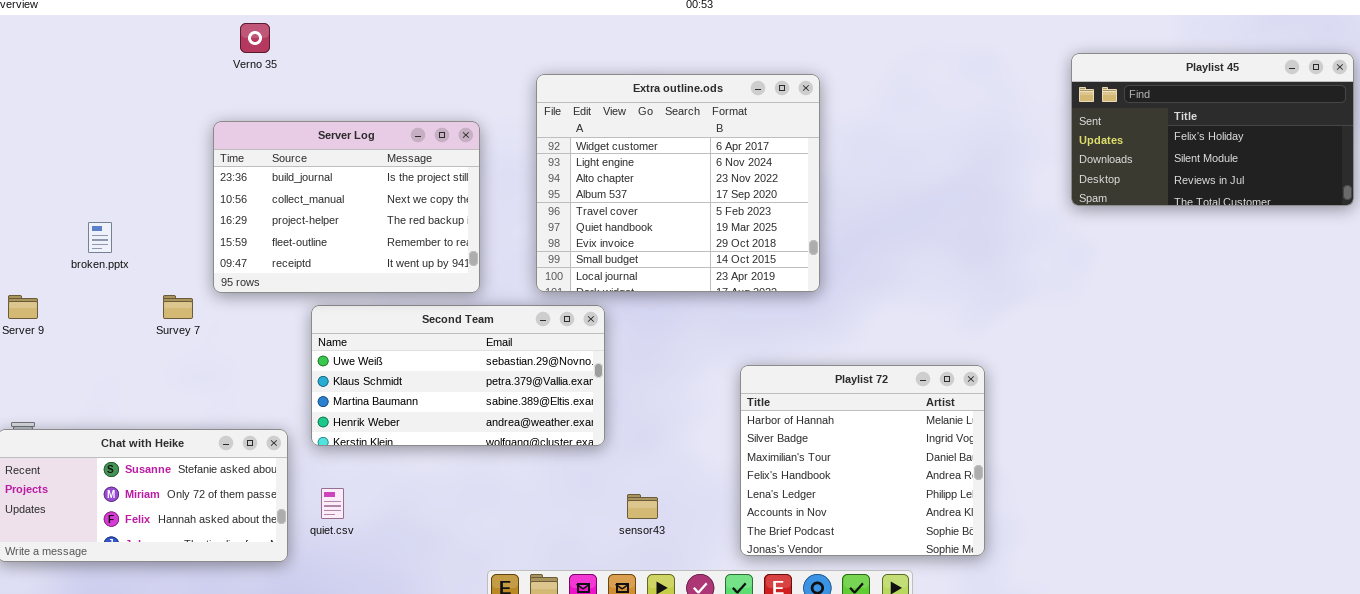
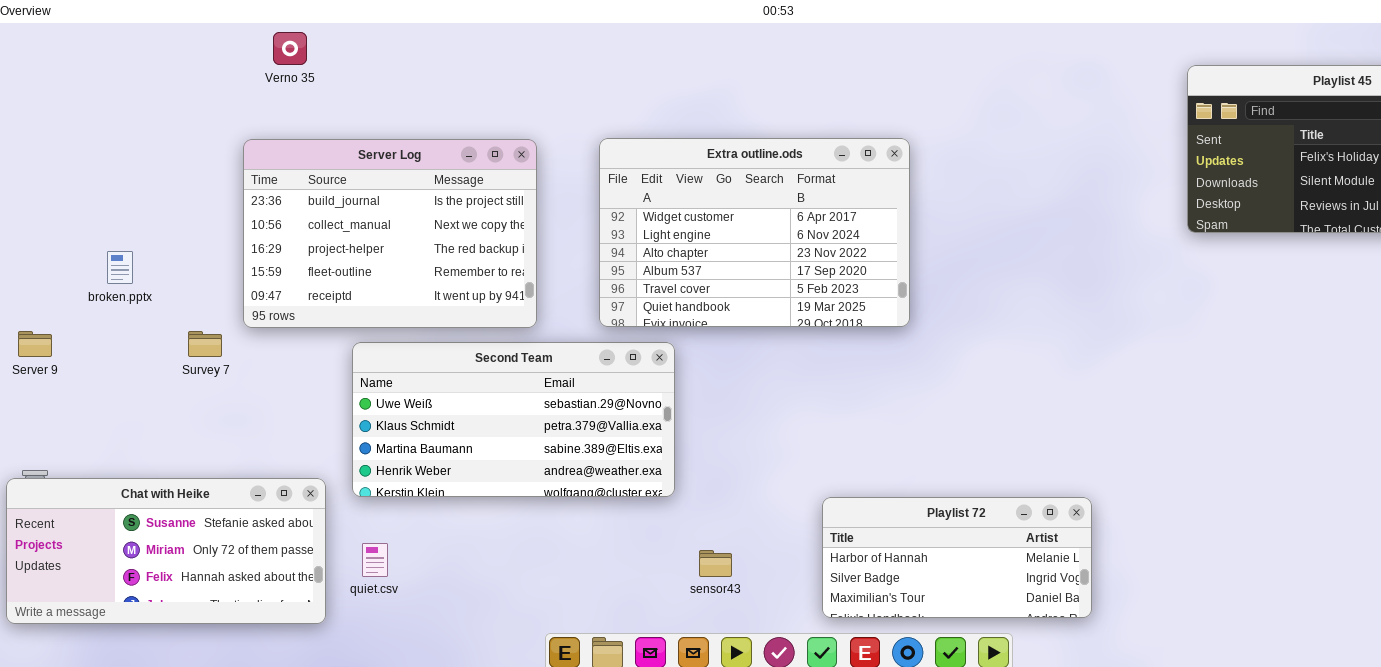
Extra outline.ods: [536,74,820,292] -> [599,138,910,327], resized
Playlist 72: [740,365,985,556] -> [822,497,1092,618], resized

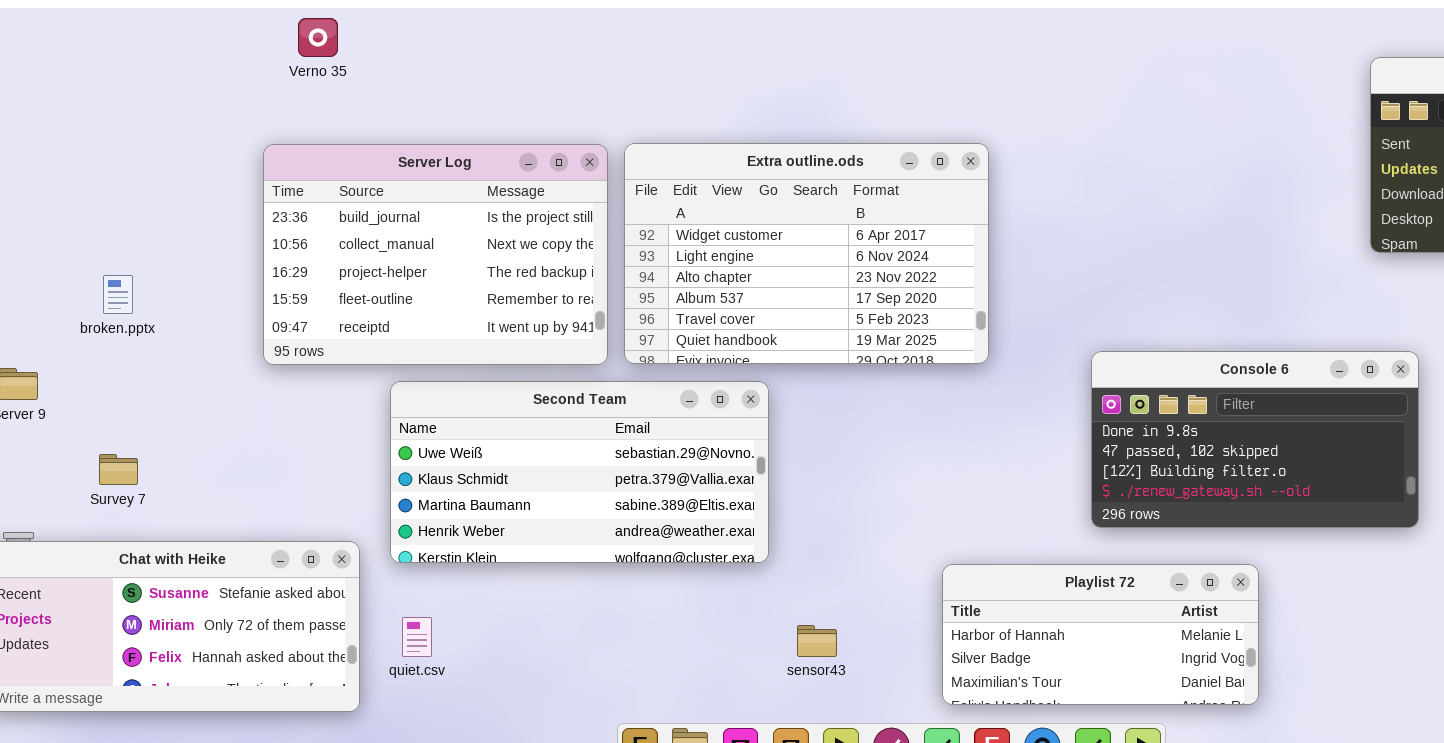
Extra outline.ods: [599,138,910,327] -> [624,143,989,364], moved
Console 6: none -> [1091,351,1419,528], opened
Survey 7: [188,331,222,357] -> [99,454,138,485], moved

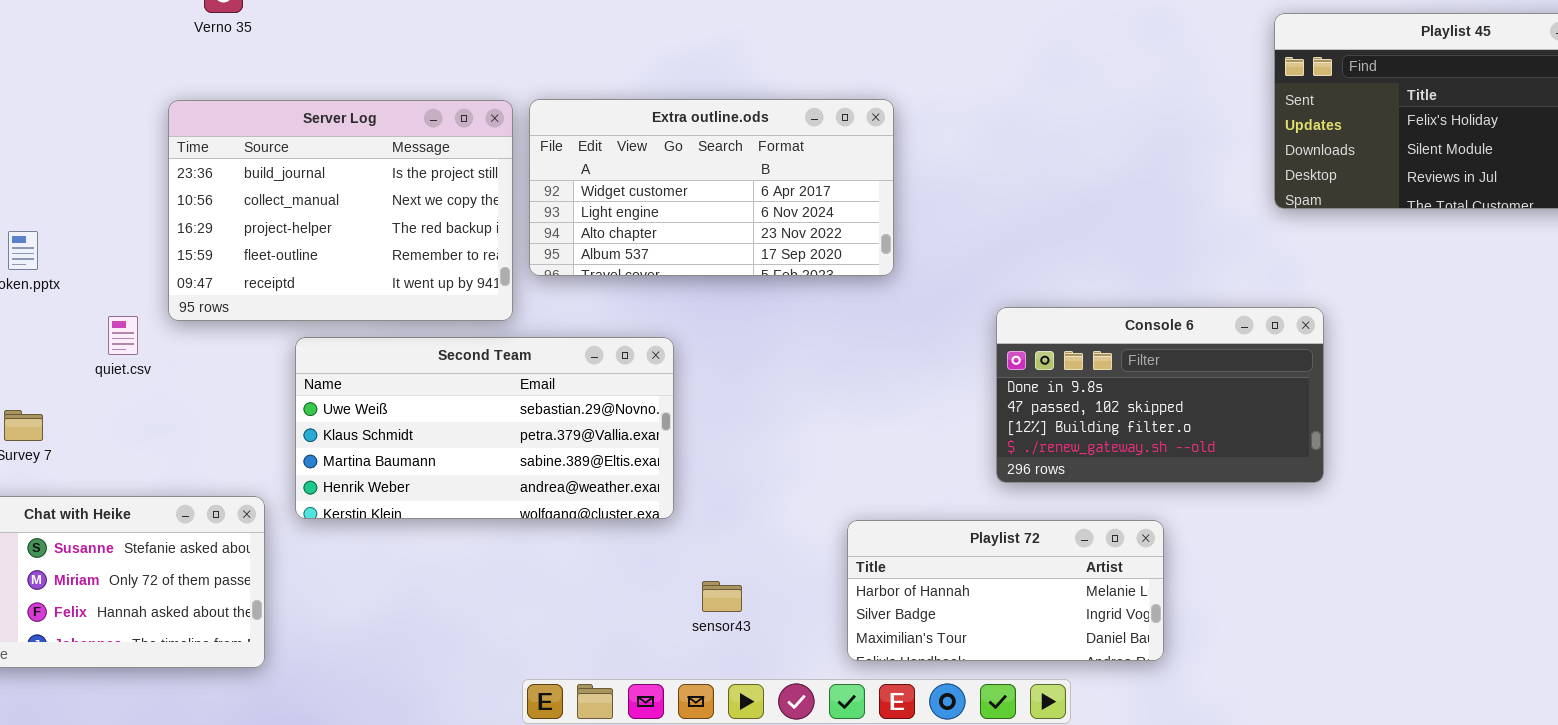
Extra outline.ods: [624,143,989,364] -> [529,99,894,276], resized
quiet.csv: [402,617,432,657] -> [108,316,138,355], moved

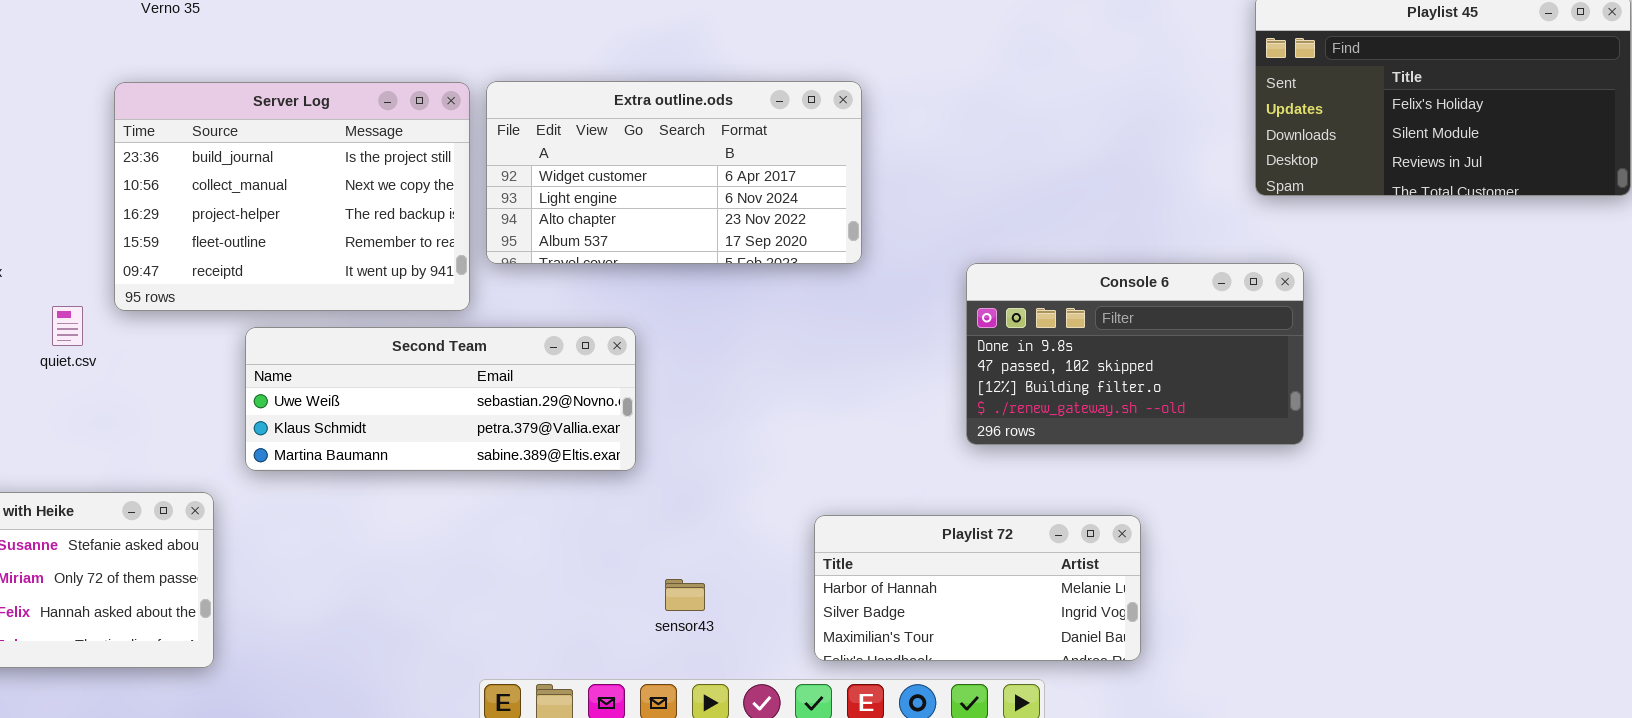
Console 6: [996,307,1324,483] -> [966,263,1304,445], moved
Second Team: [295,337,674,519] -> [245,327,636,471], resized

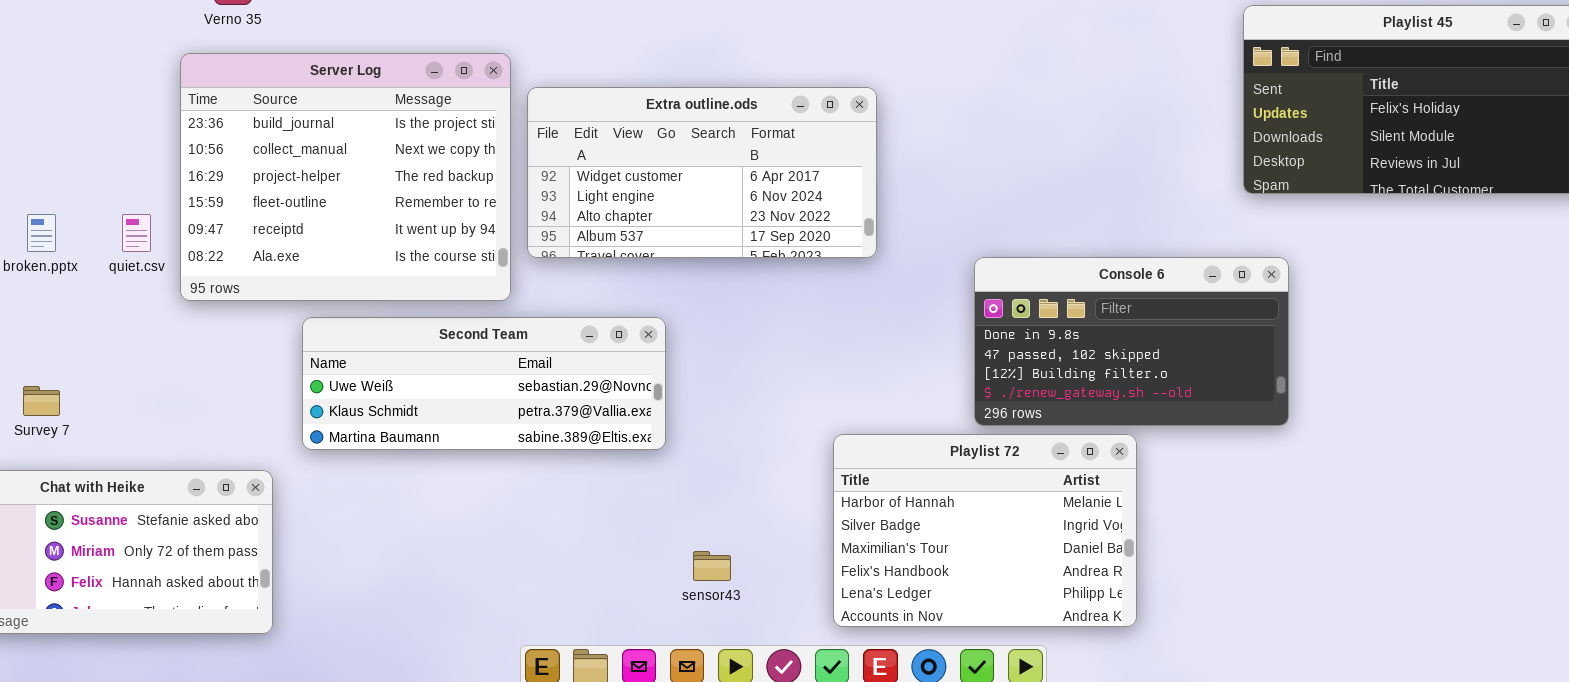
Server Log: [114,82,470,311] -> [180,53,511,301], resized
quiet.csv: [52,306,83,346] -> [122,214,151,252], moved
Playlist 72: [814,515,1141,661] -> [833,434,1137,627], resized

